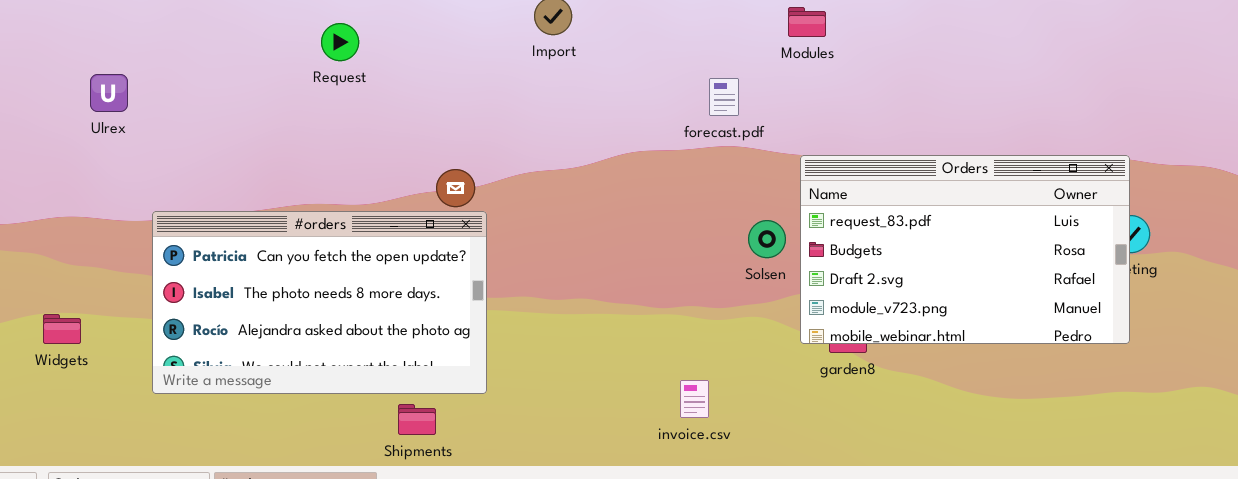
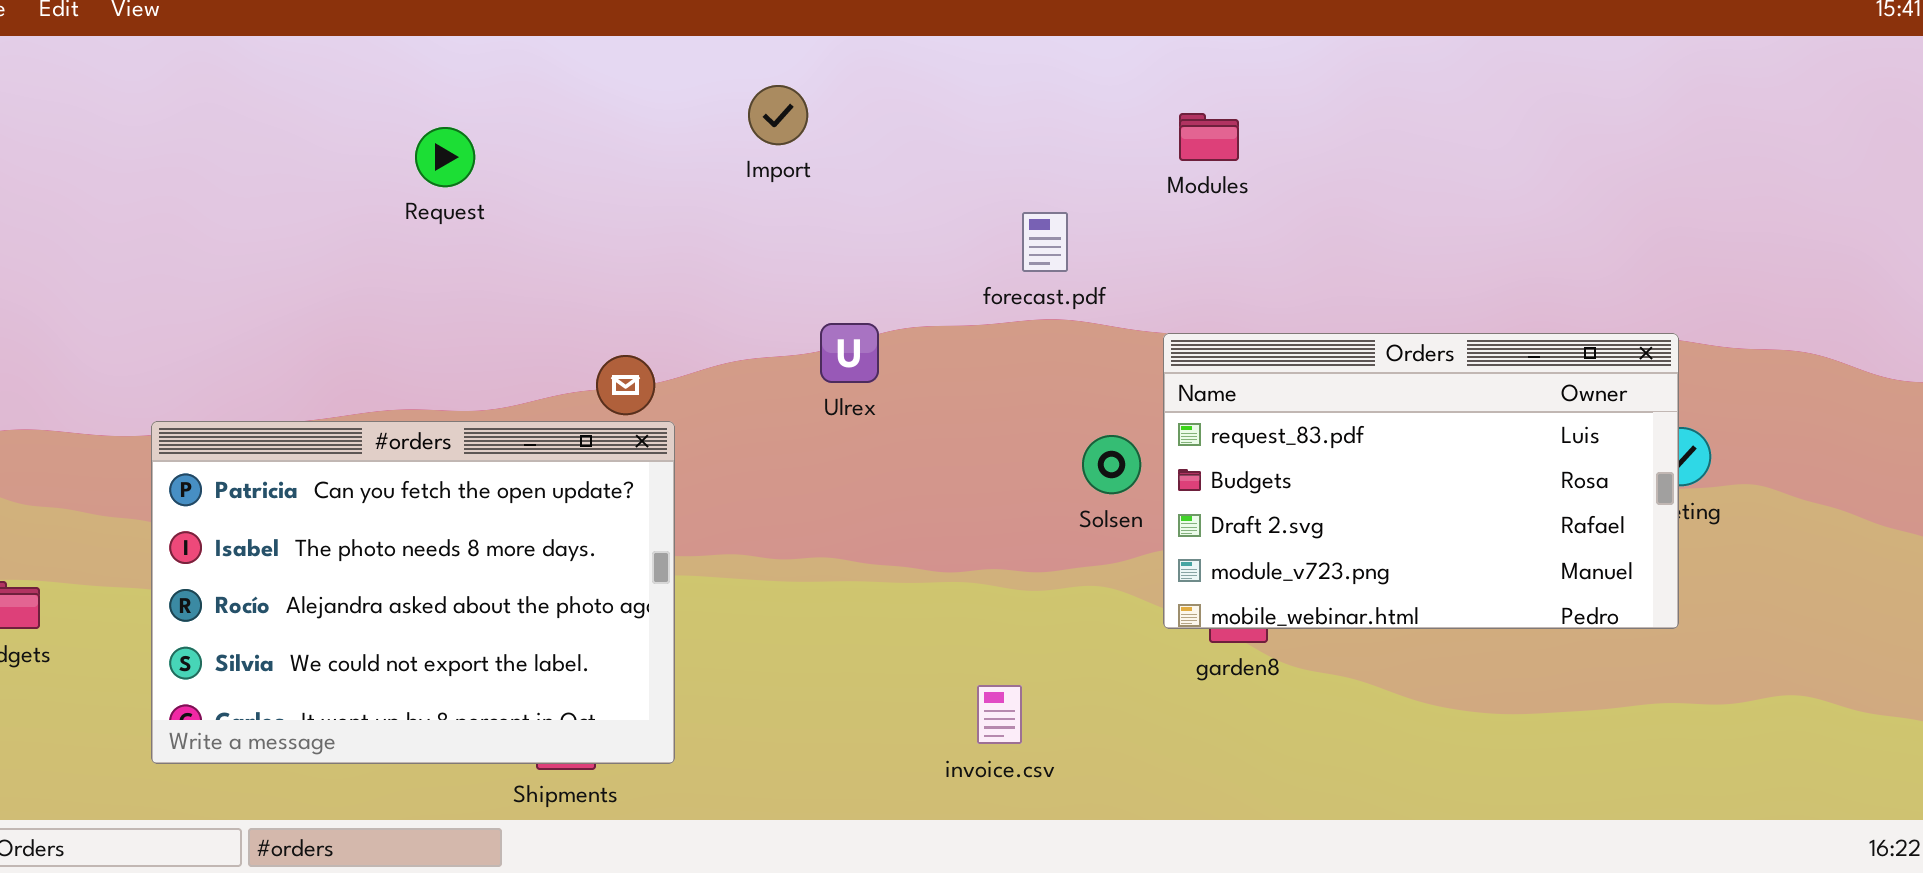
Modules: [788,7,826,37] -> [1179,113,1239,161], moved
Ulrex: [90,74,128,112] -> [820,323,879,383], moved
#orders: [152,211,487,394] -> [151,421,675,764], resized

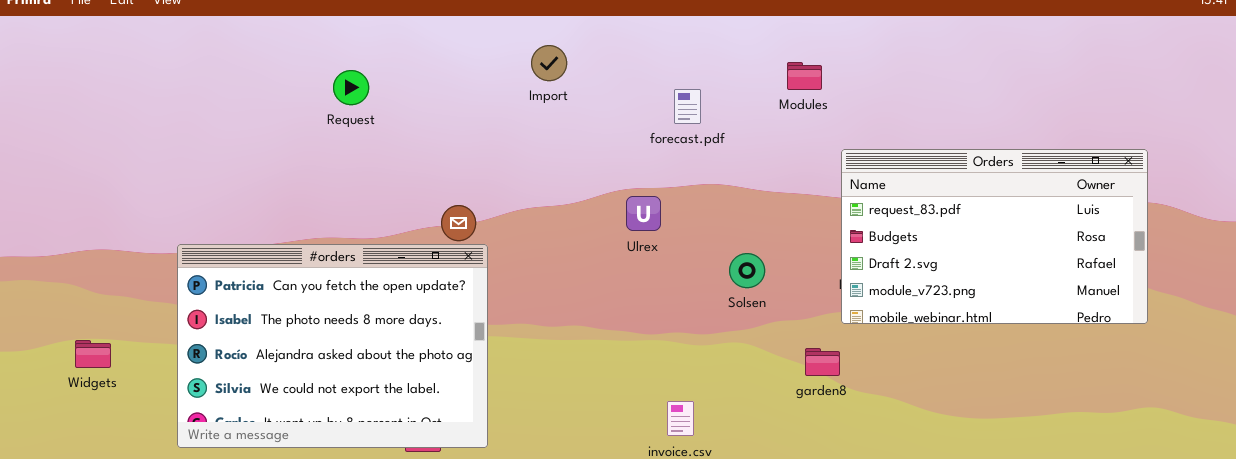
forecast.pdf: [1022,212,1068,272] -> [674,89,701,124], moved
Ulrex: [820,323,879,383] -> [626,196,661,231], moved
Orders: [1163,333,1679,629] -> [841,149,1148,324], moved

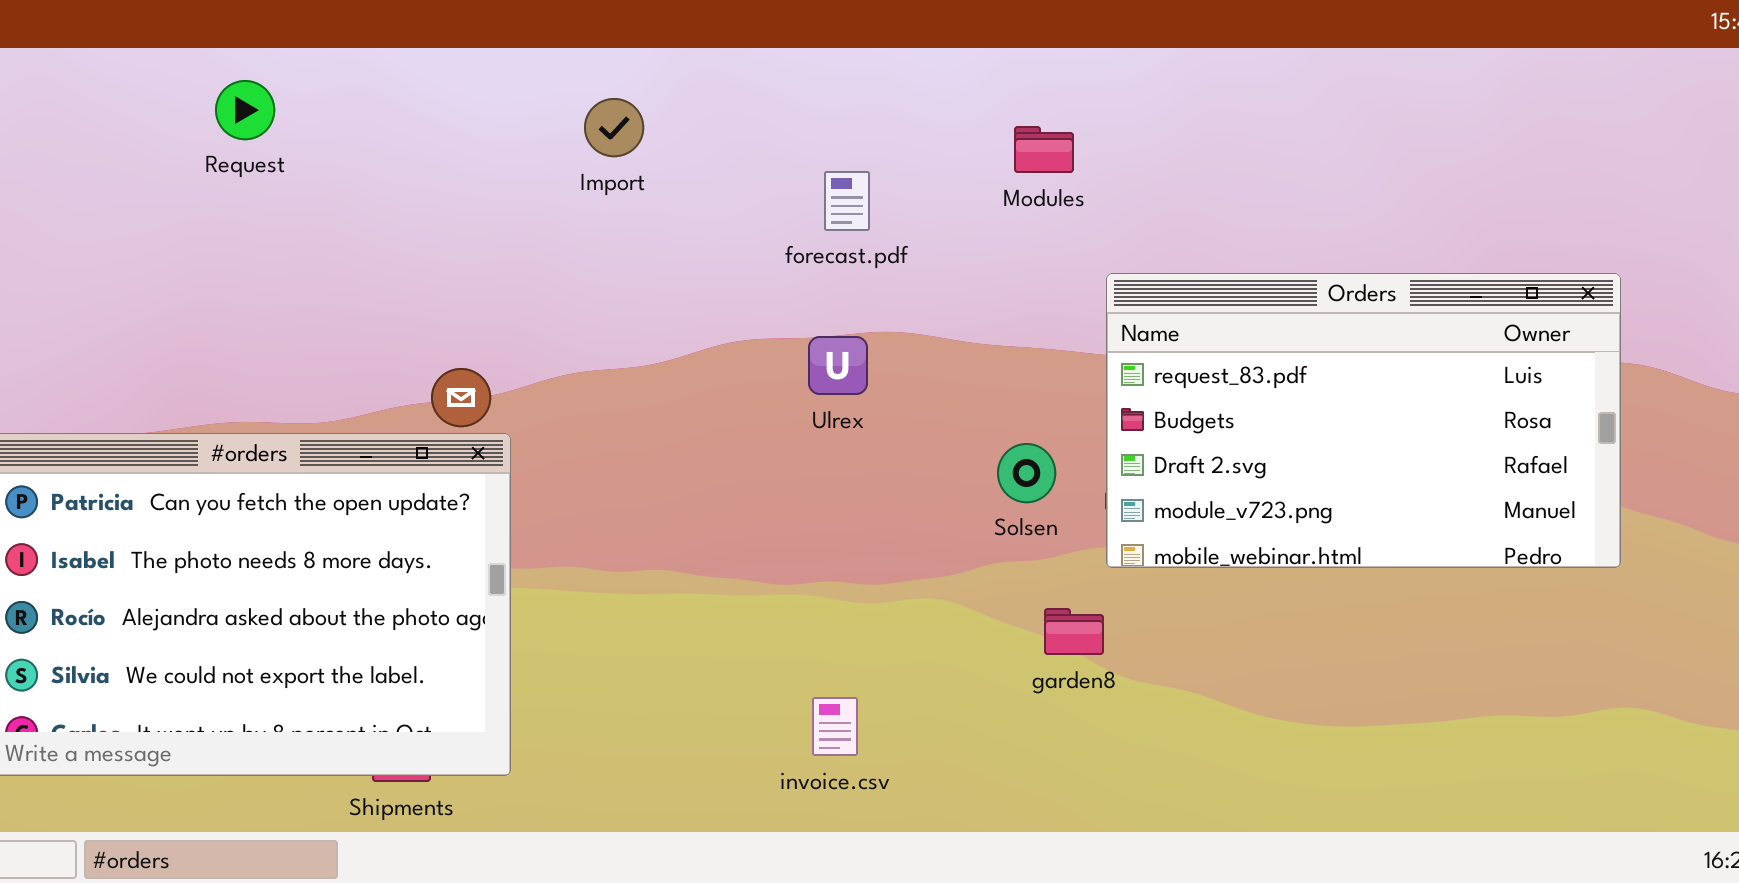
Request: [333,70,369,105] -> [215,80,275,140], moved
Ulrex: [626,196,661,231] -> [808,336,868,395], moved
Solsen: [729,253,765,288] -> [997,443,1056,503], moved

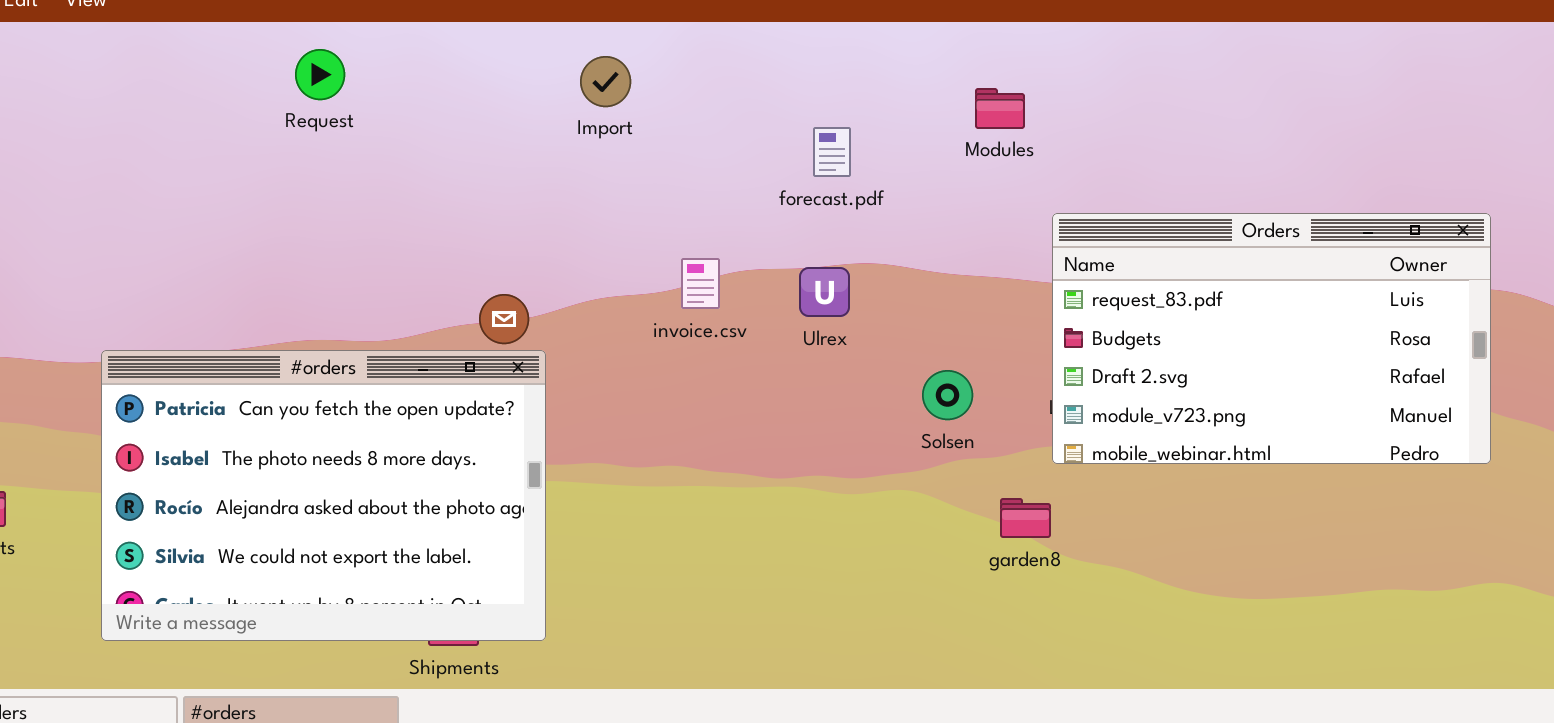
Import: [584,98,644,157] -> [580,56,631,107], moved
Solsen: [997,443,1056,503] -> [922,370,973,420], moved
invoice.csv: [812,697,858,756] -> [681,258,720,309], moved

